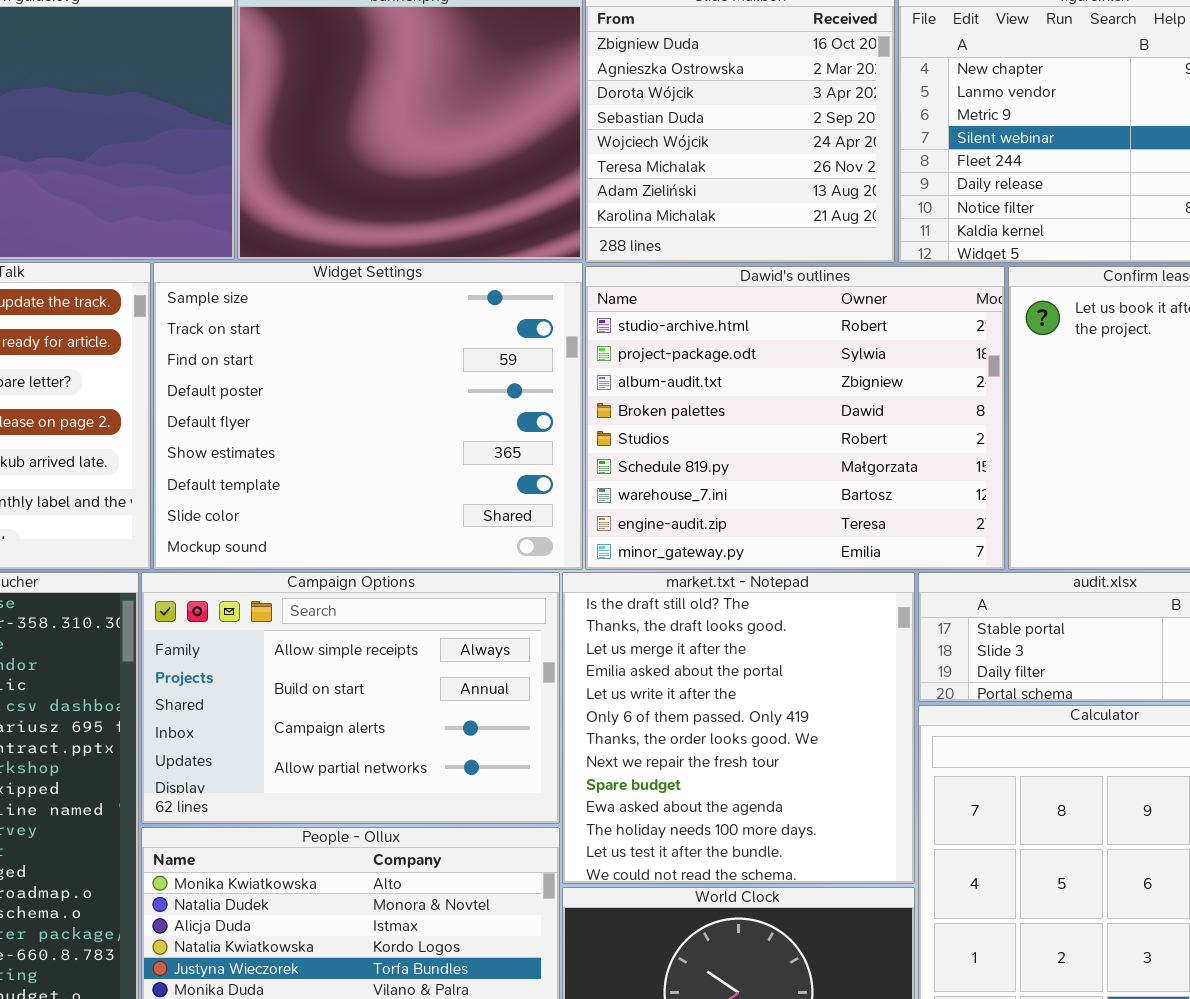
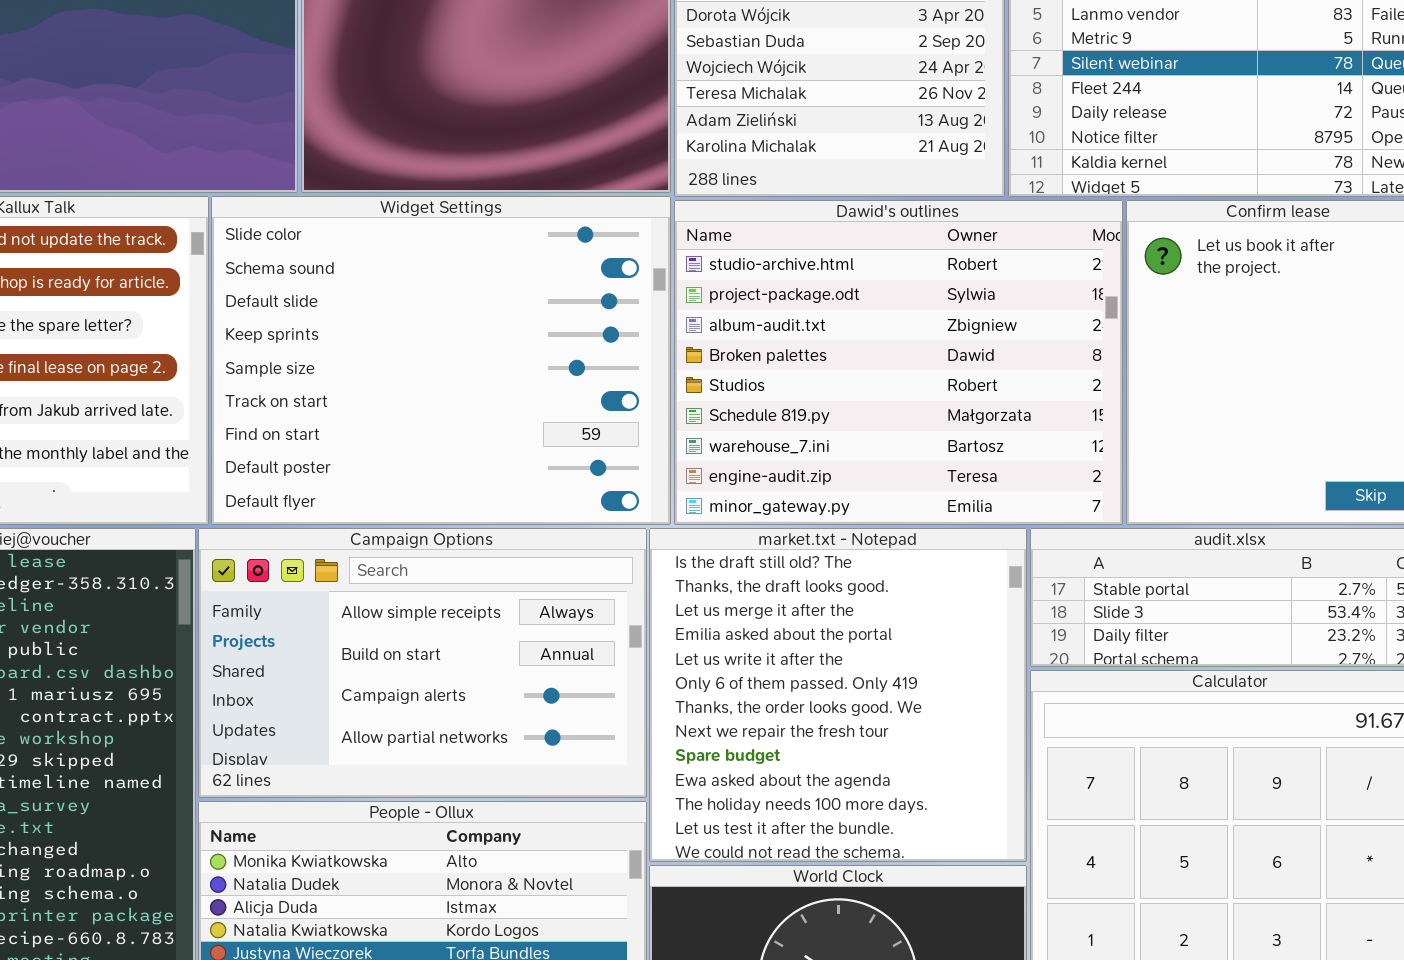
Widget Settings: [153,262,583,570] -> [211,196,671,525], scrolled up 4 rows

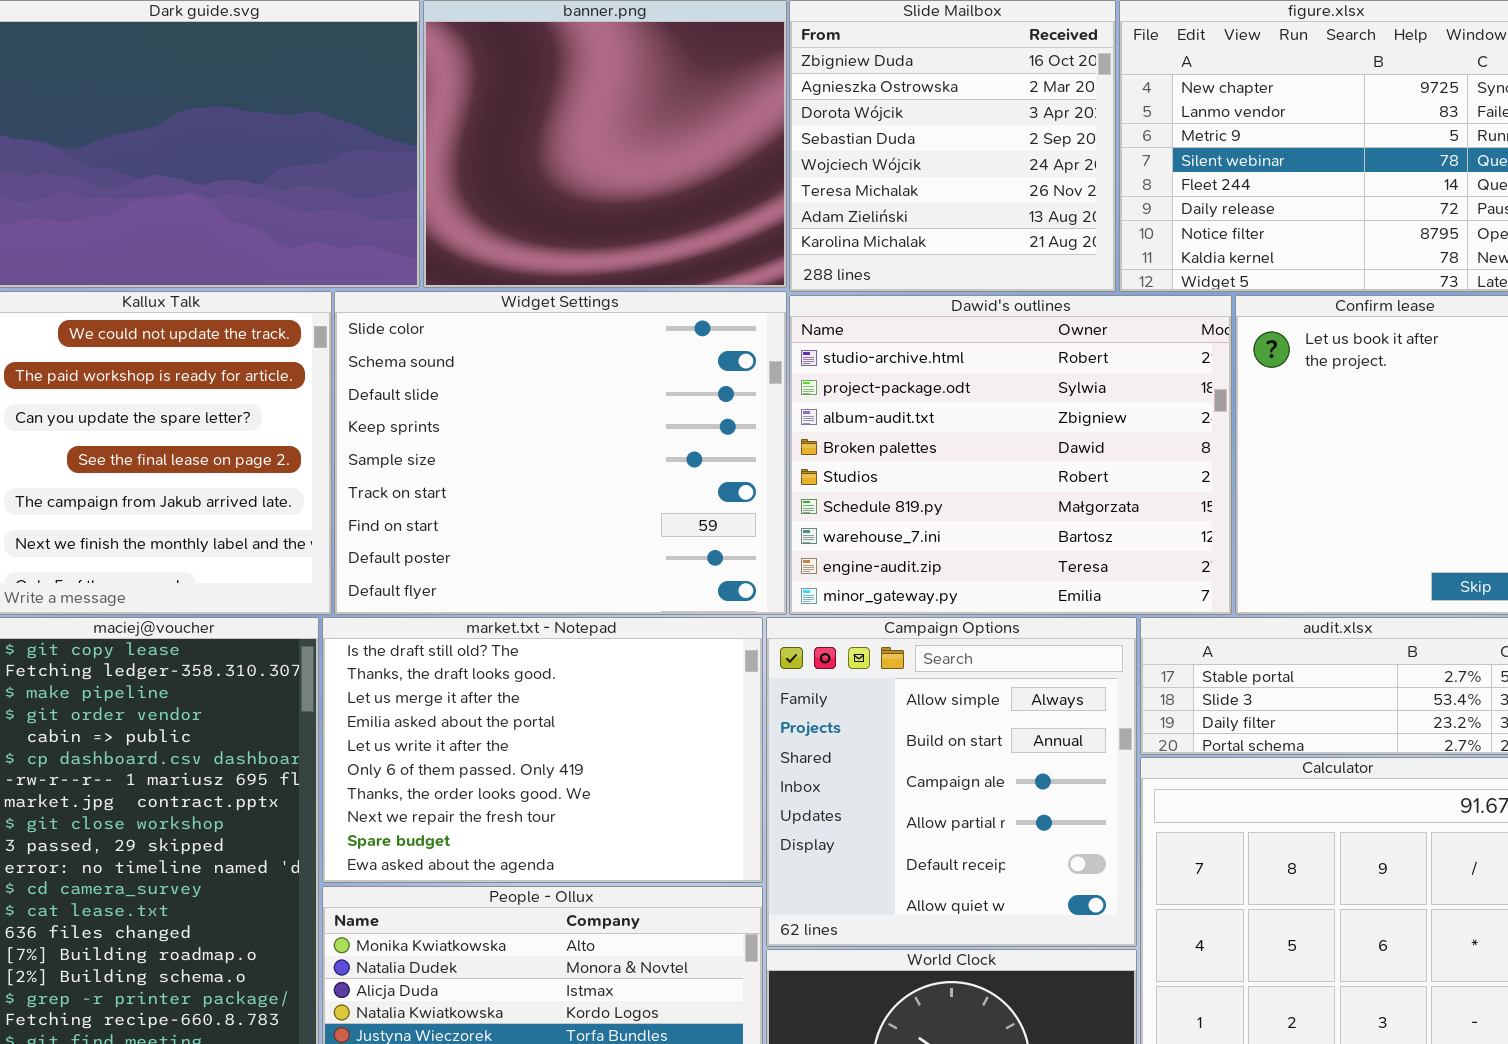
Campaign Options: [198,528,647,798] -> [766,617,1137,947], moved, resized
market.txt - Notepad: [649,528,1027,862] -> [322,617,763,883], moved, resized

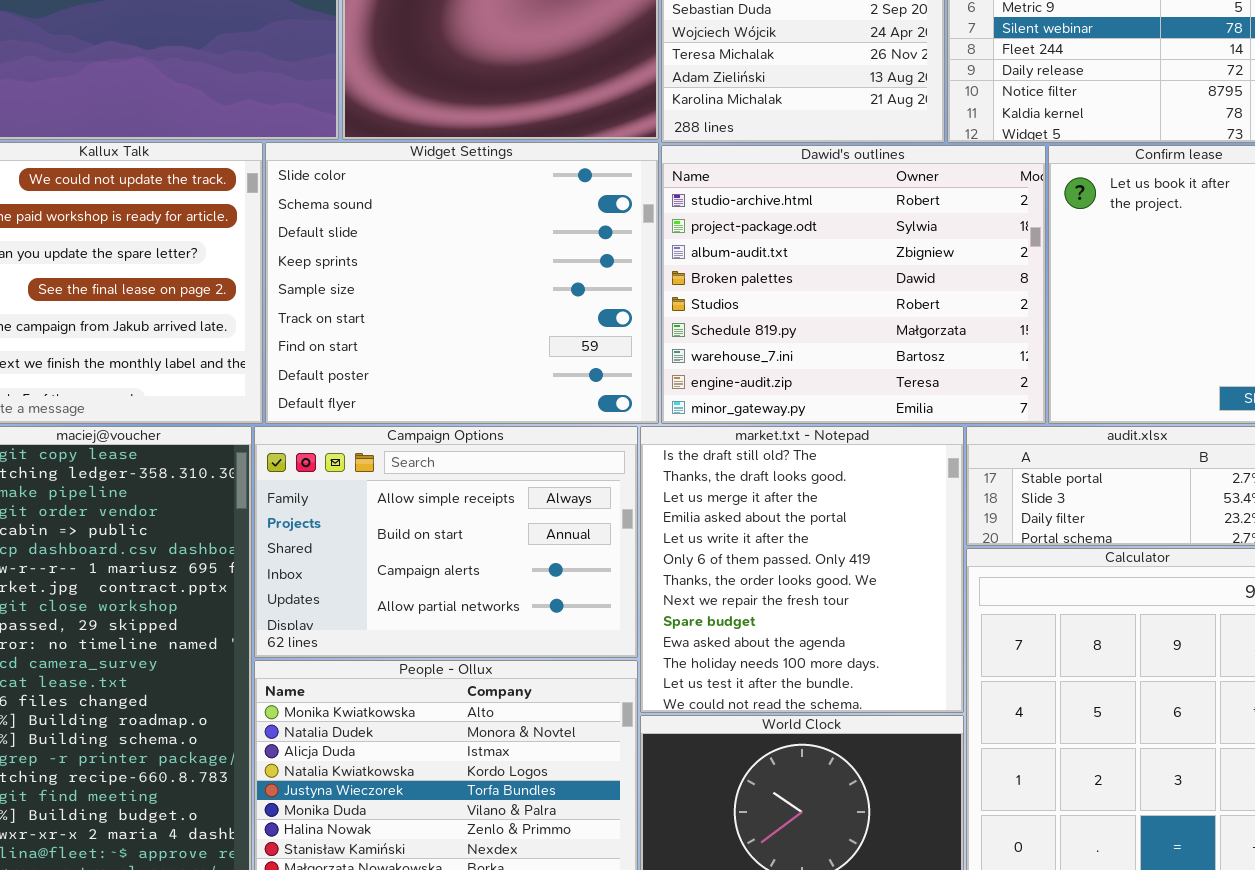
market.txt - Notepad: [322,617,763,883] -> [640,426,964,713], moved, resized
Campaign Options: [766,617,1137,947] -> [254,426,638,658], moved, resized

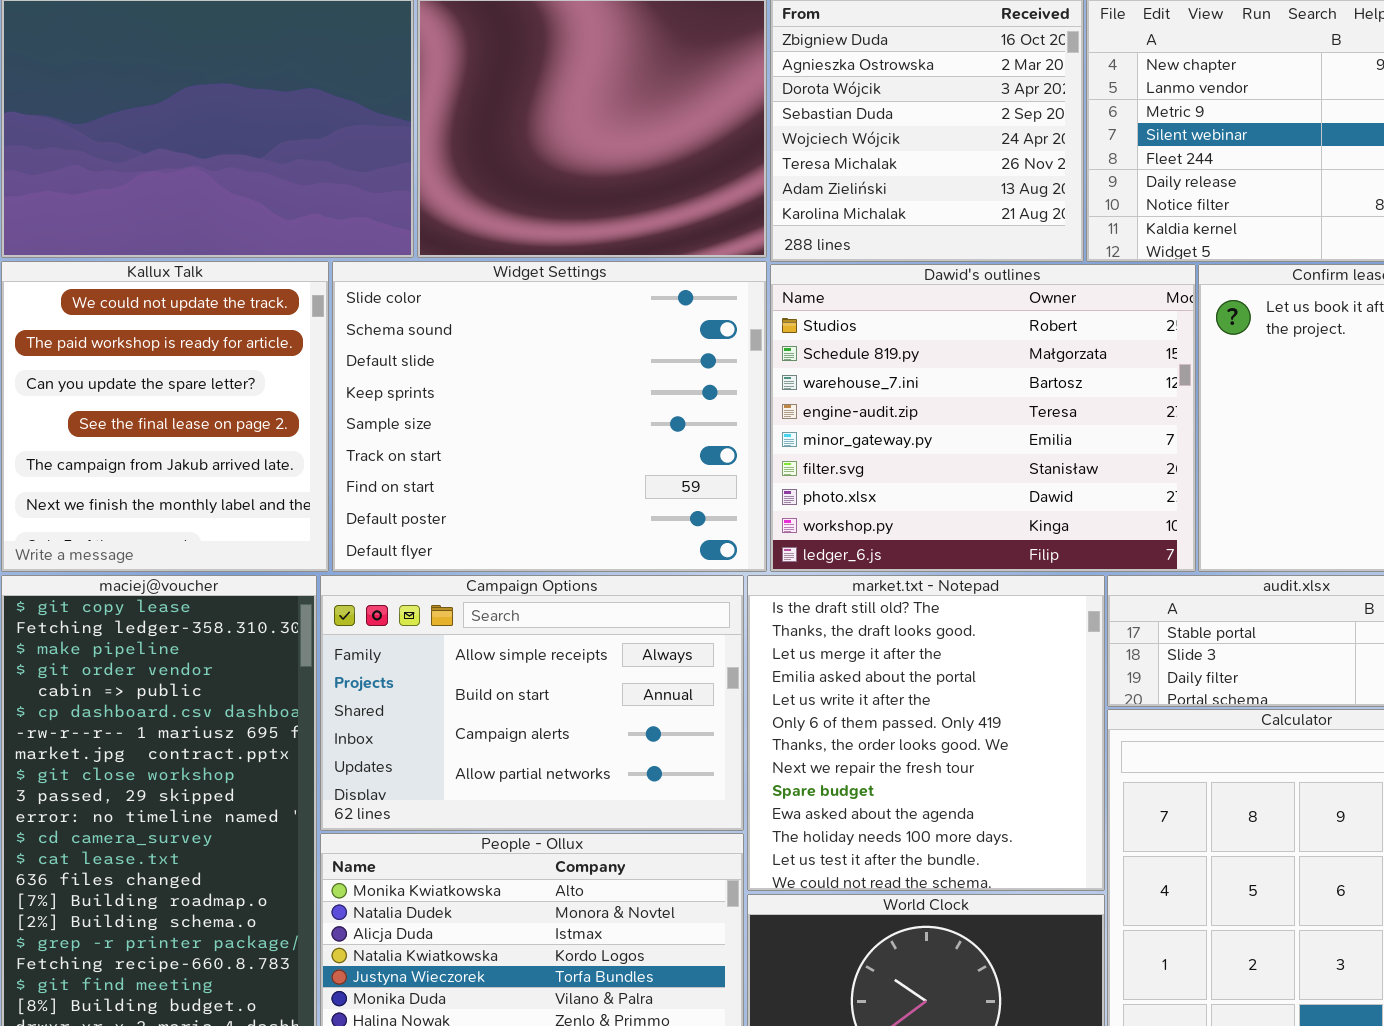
Dawid's outlines: [661,145,1046,424] -> [770,264,1196,572], scrolled down 4 rows

